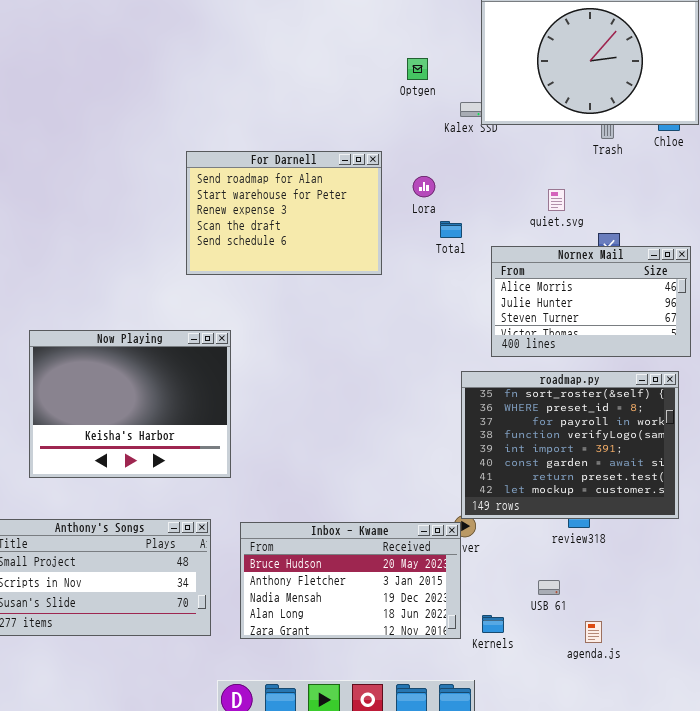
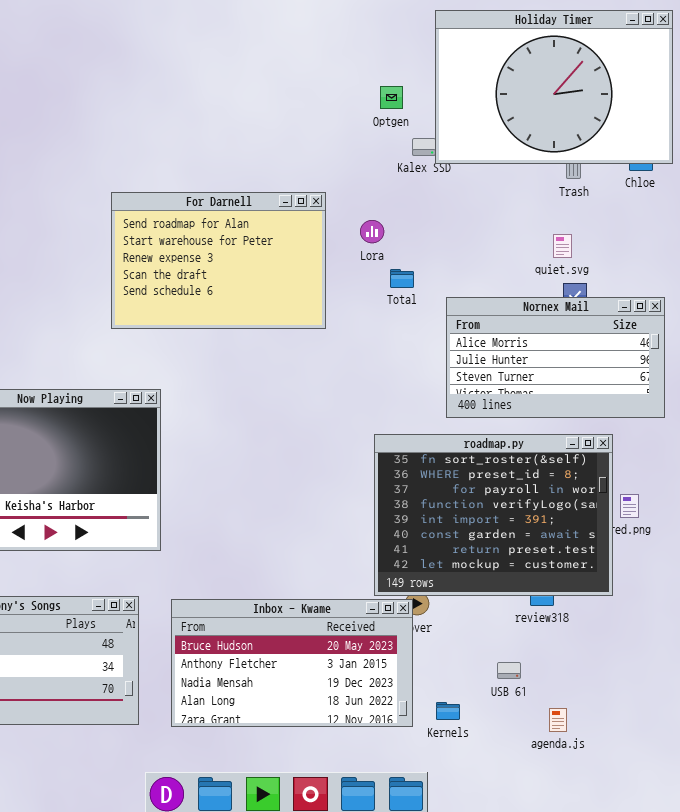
Optgen: [407,58,428,80] -> [380,86,403,109], moved
quiet.svg: [548,189,565,211] -> [553,234,572,258], moved
roadmap.py: [461,371,679,519] -> [374,434,613,596], moved

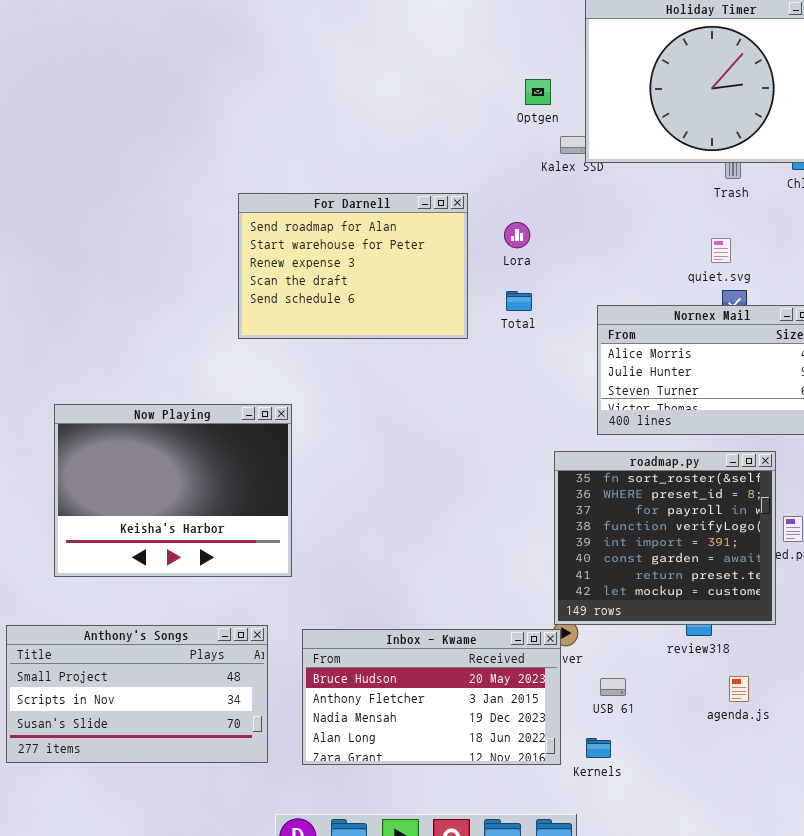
Total: [390,269,414,288] -> [506,291,532,311], moved
roadmap.py: [374,434,613,596] -> [554,451,776,625], resized
USB 61: [497,662,521,679] -> [600,678,626,696], moved
agenda.js: [549,708,567,732] -> [729,676,749,702], moved

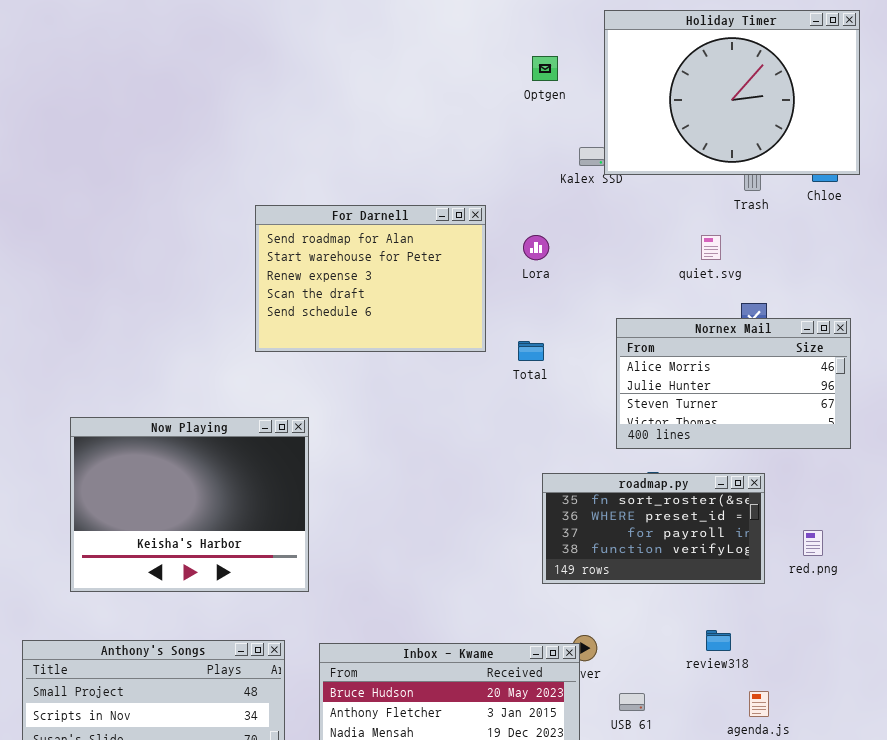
Optgen: [525,79,551,105] -> [532,56,558,81], moved
quiet.svg: [711,238,731,263] -> [701,235,721,260], moved
Total: [506,291,532,311] -> [518,341,544,361], moved
roadmap.py: [554,451,776,625] -> [542,473,765,584], moved, resized

